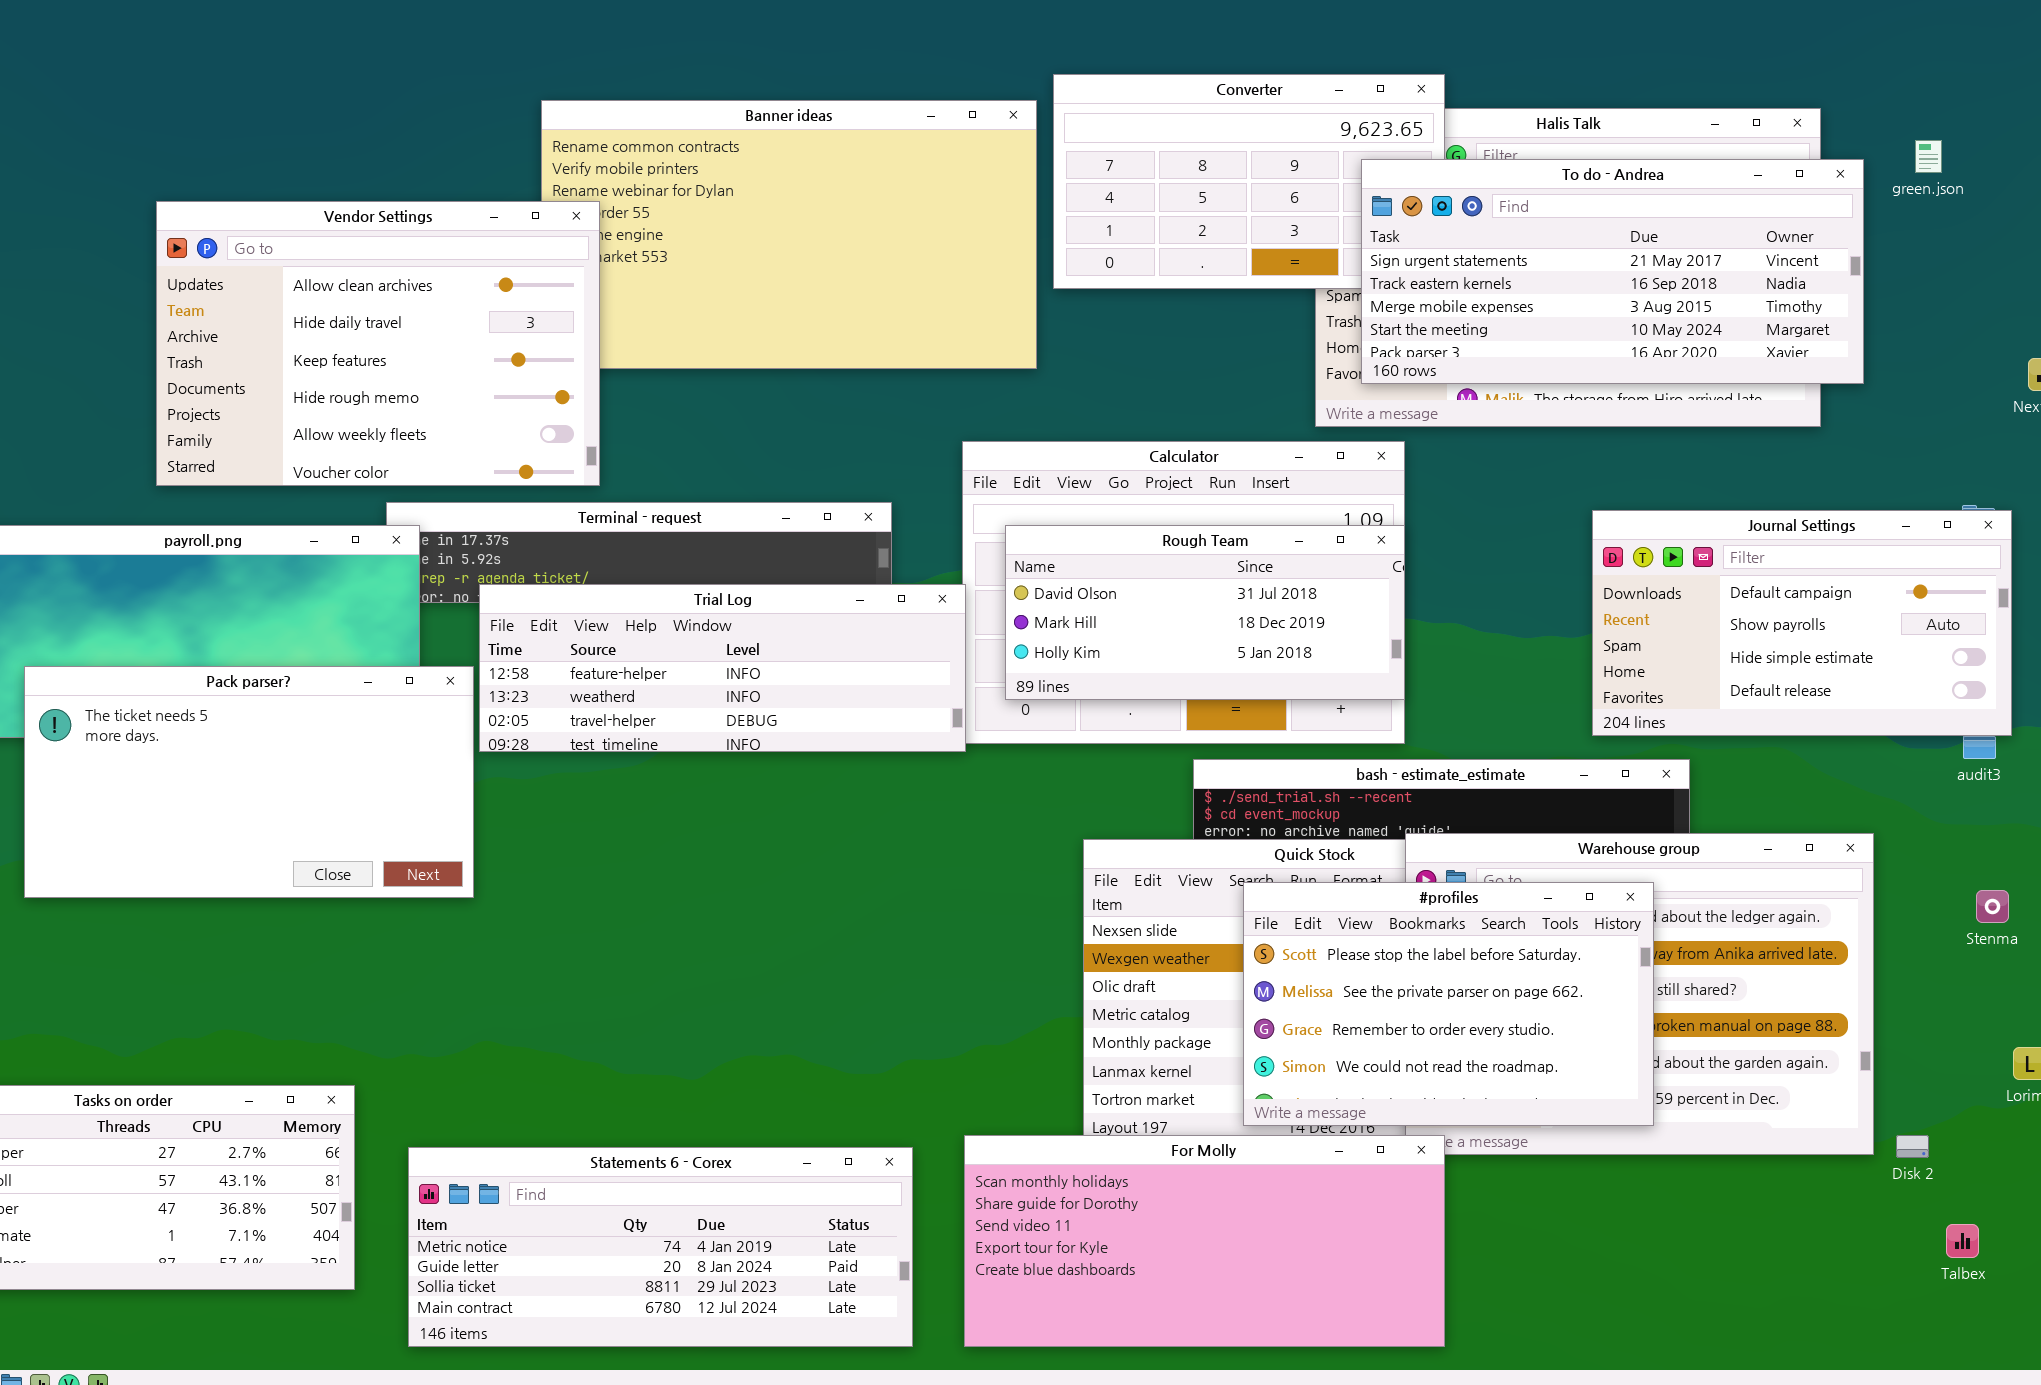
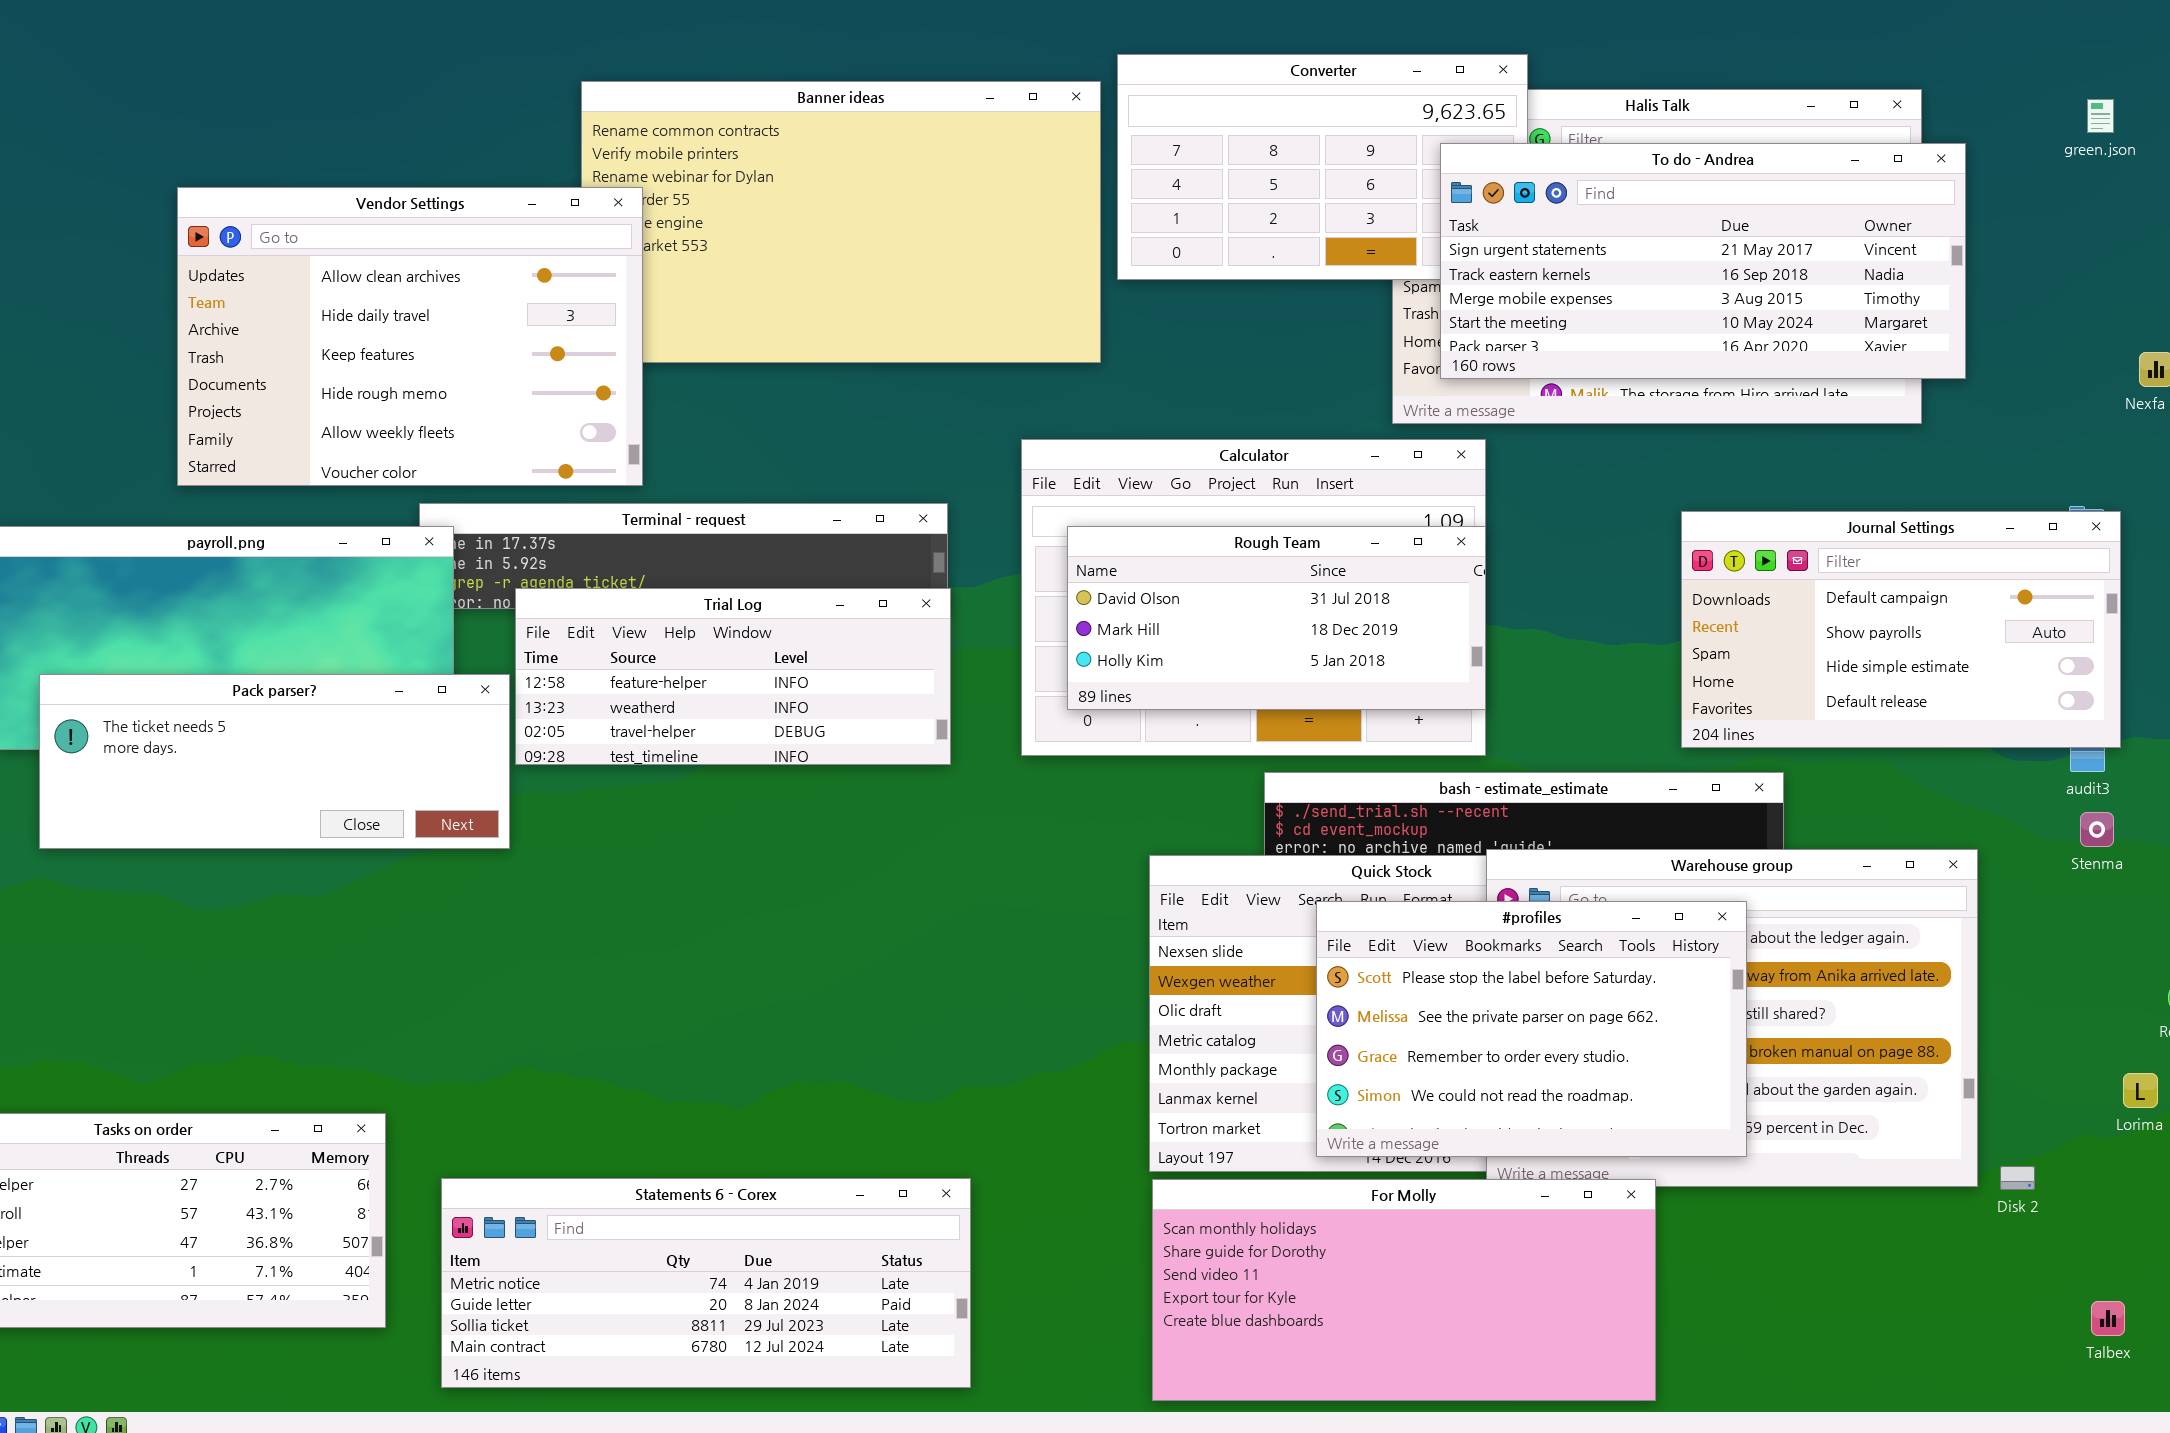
green.json: [1915,140,1942,173] -> [2087,99,2114,133], moved
Trial Log: [479,584,966,752] -> [515,588,951,765], resized
Pack parser?: [24,666,474,898] -> [39,674,510,849], resized
Stenma: [1976,890,2009,923] -> [2080,812,2114,847], moved
For Molly: [964,1135,1445,1347] -> [1152,1179,1656,1401], moved
Talbex: [1946,1224,1979,1258] -> [2091,1301,2125,1336], moved

